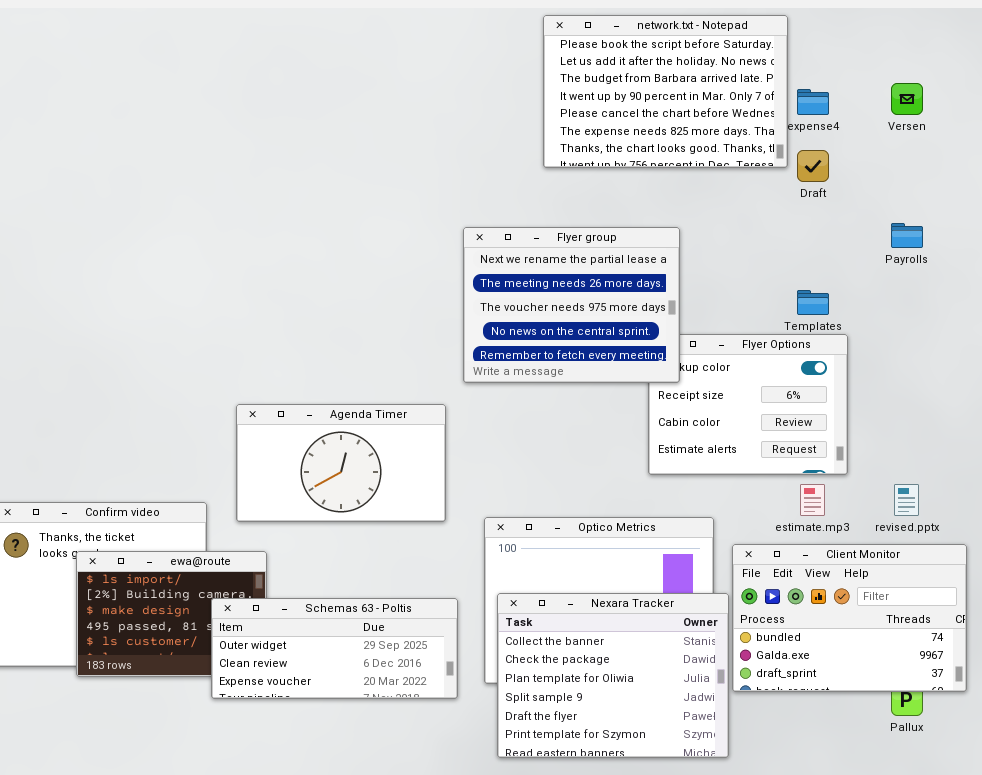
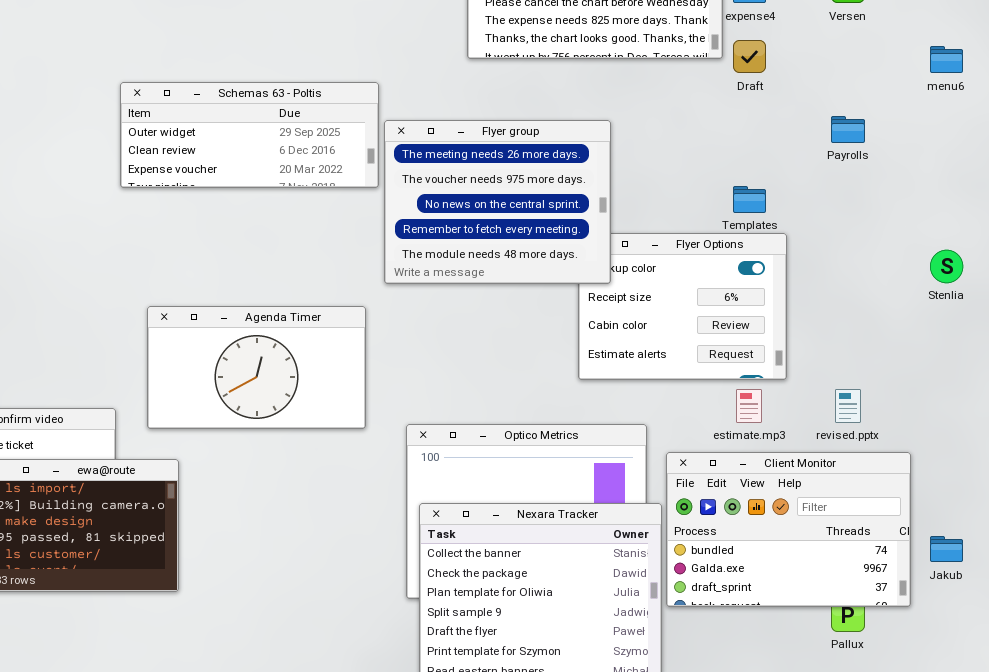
Flyer group: [463,227,680,383] -> [384,120,611,284], scrolled down 1 row
Schemas 63 - Poltis: [211,598,458,699] -> [120,82,379,188], moved

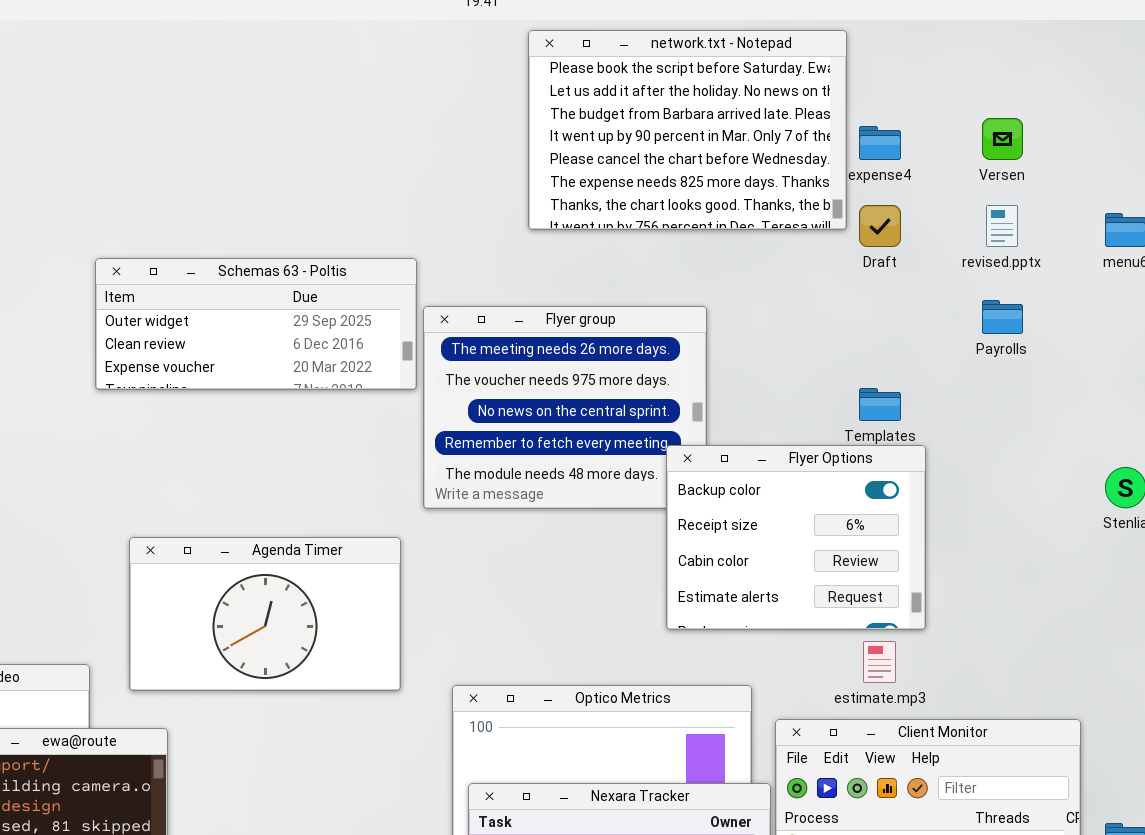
Flyer Options: [578,233,787,380] -> [666,445,926,630], raised
revised.pptx: [835,389,861,423] -> [986,205,1018,247], moved

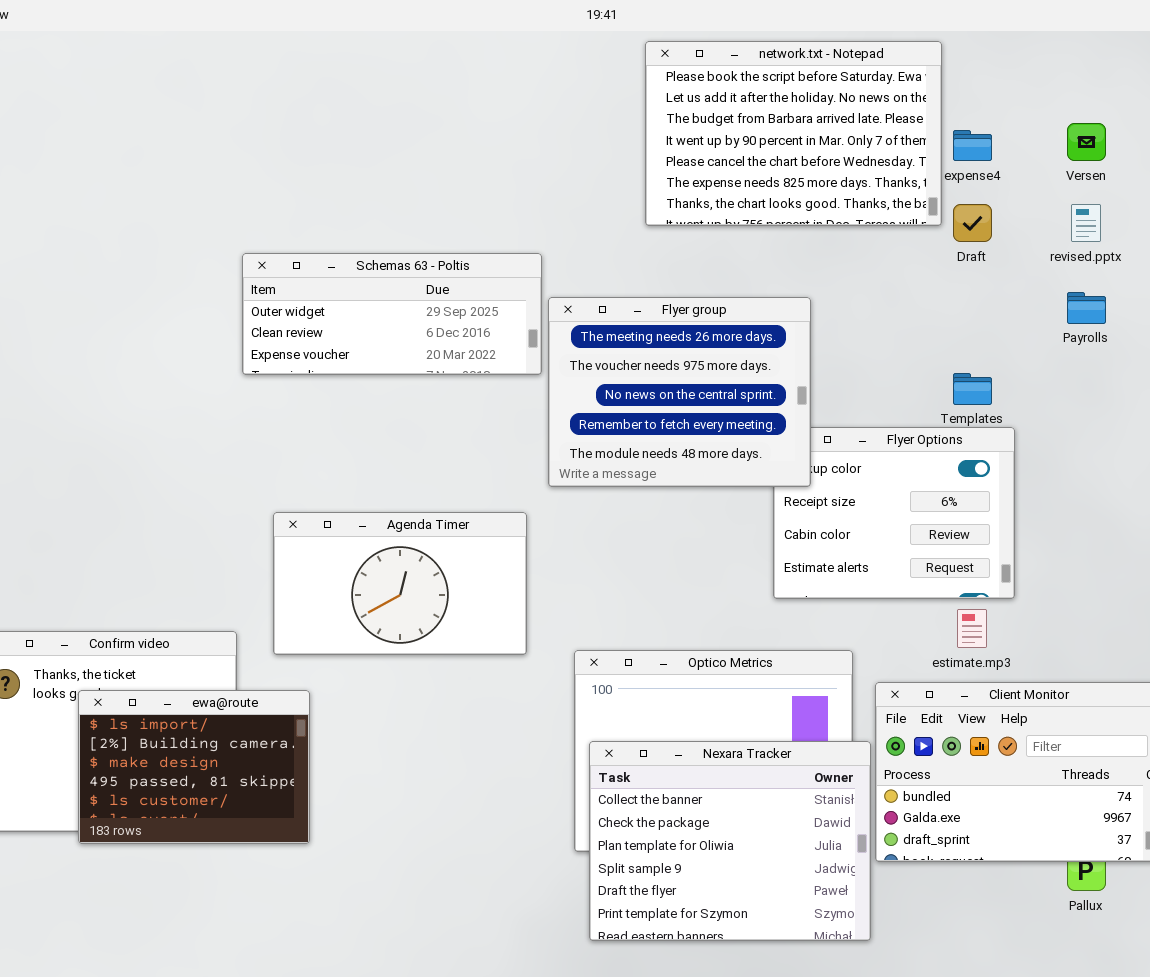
Flyer group: [423,306,707,509] -> [548,297,811,487], raised

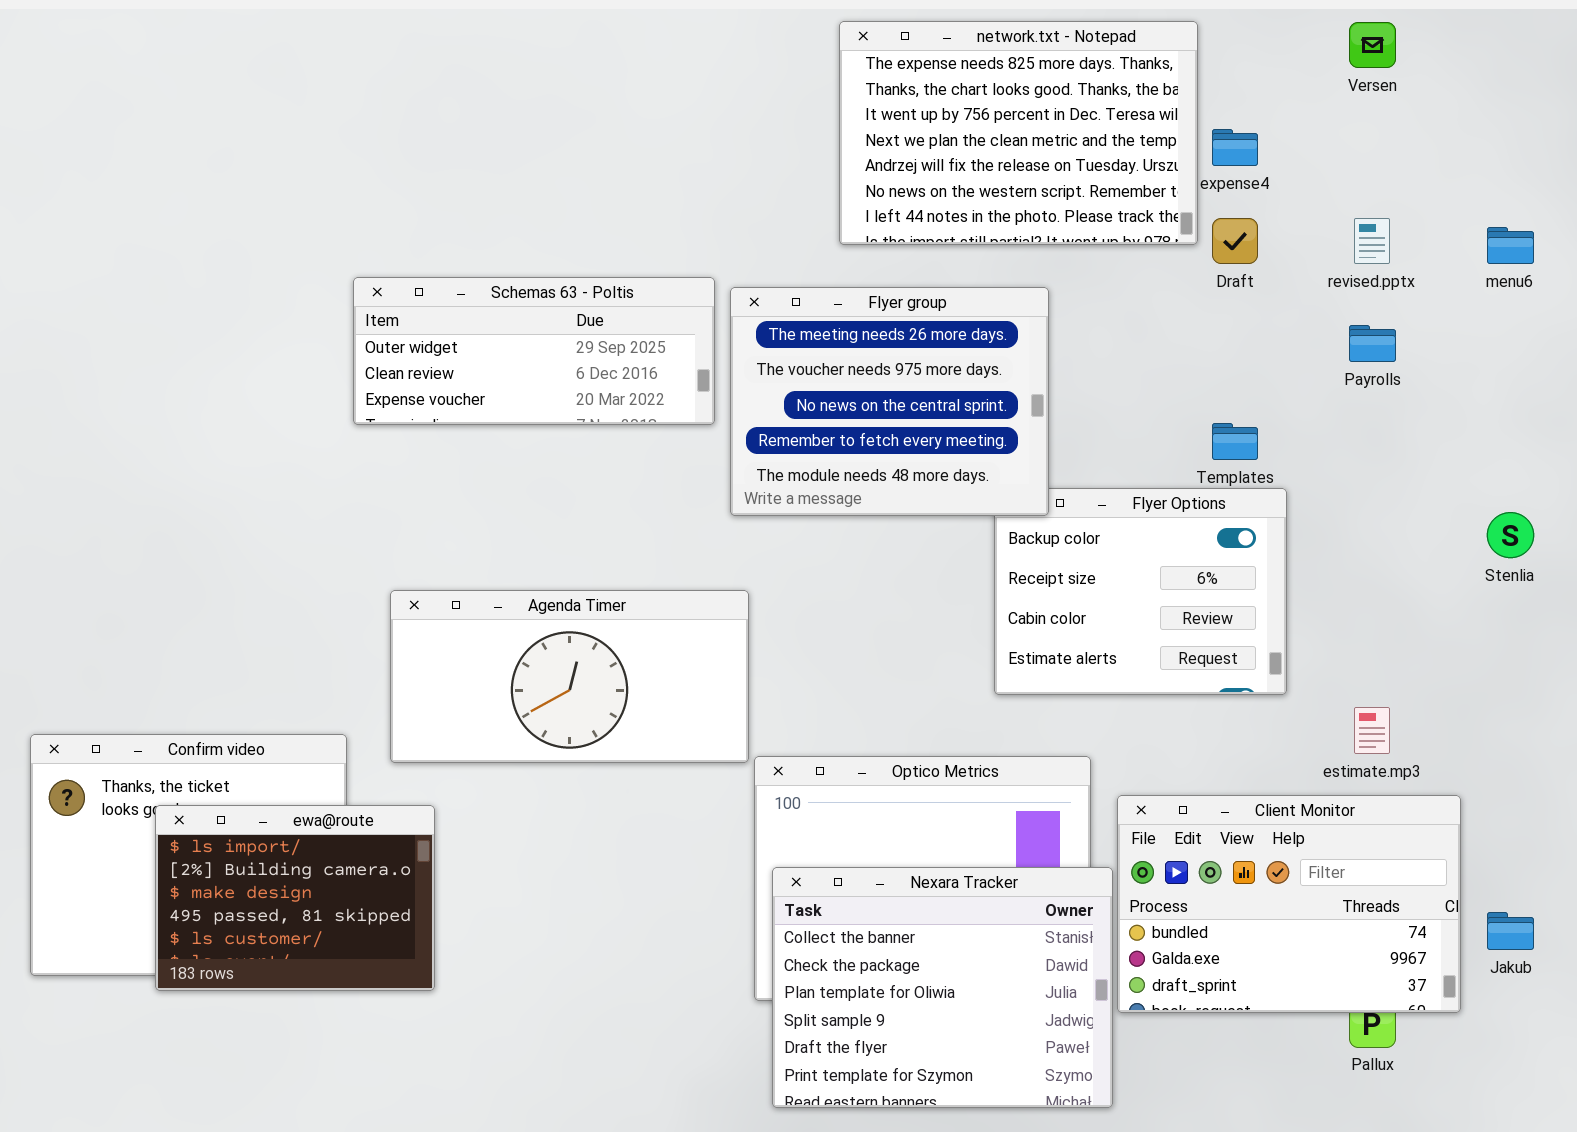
network.txt - Notepad: [645,41,942,226] -> [839,21,1198,245], scrolled down 5 rows
Versen: [1067,123,1106,161] -> [1349,22,1396,68], moved
Flyer group: [548,297,811,487] -> [730,287,1049,516], moved
Agenda Timer: [273,512,527,655] -> [390,590,749,763], resized
estimate.mp3: [957,609,987,648] -> [1354,707,1390,754], moved

